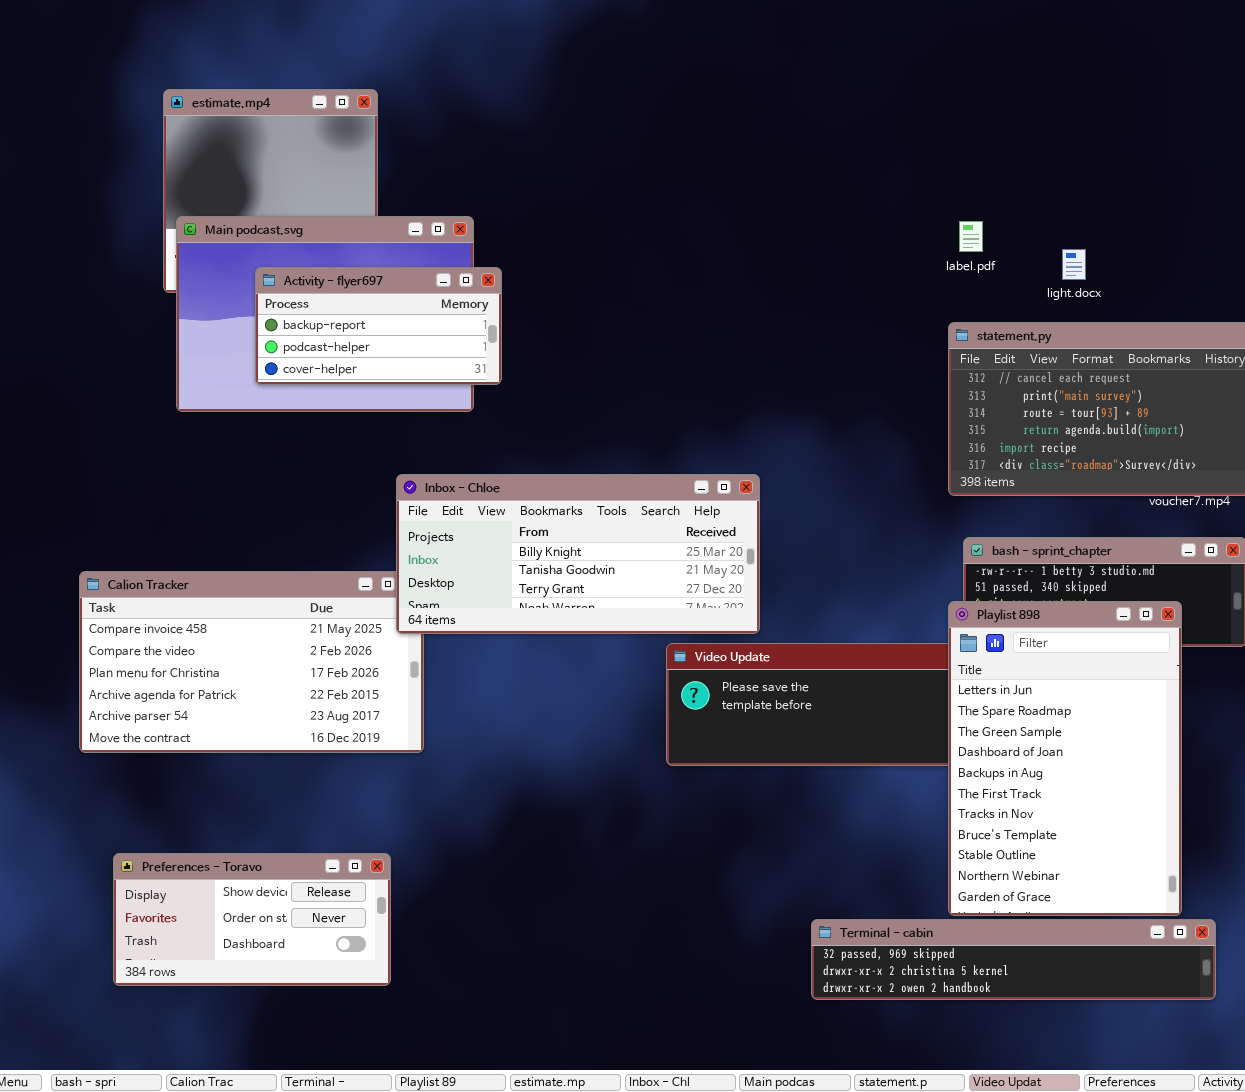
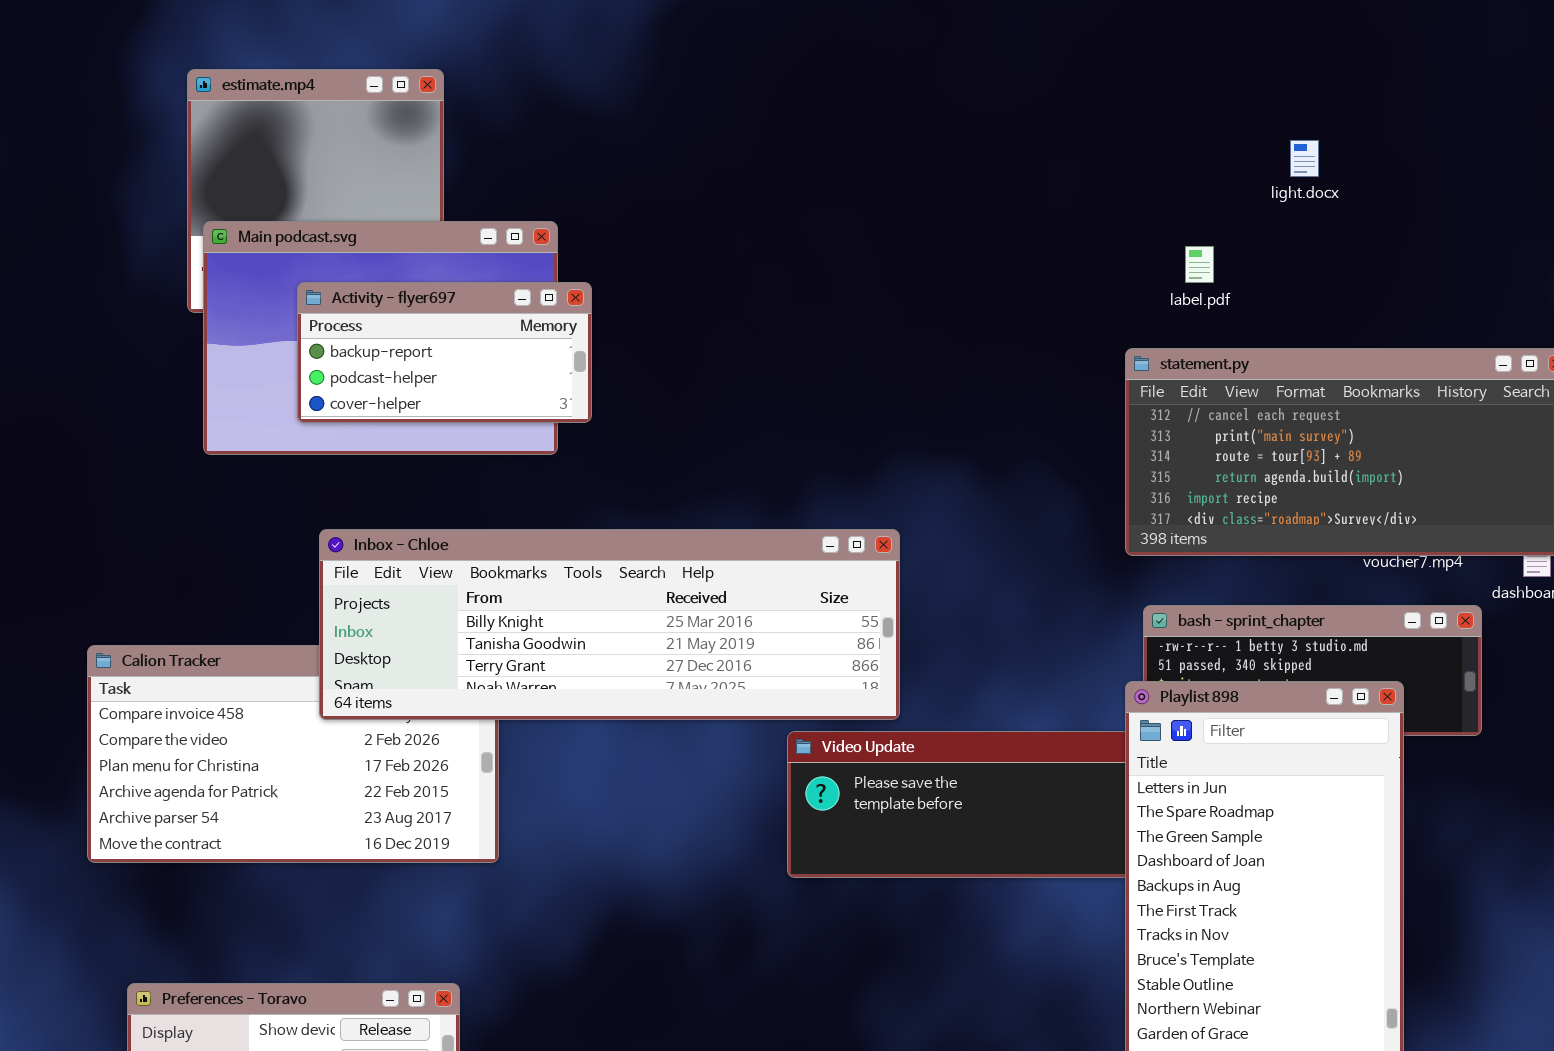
label.pdf: [959,221,983,252] -> [1185,246,1214,283], moved
light.docx: [1062,249,1086,280] -> [1290,140,1319,177], moved
Inbox - Chloe: [396,474,760,634] -> [319,529,900,720], resized

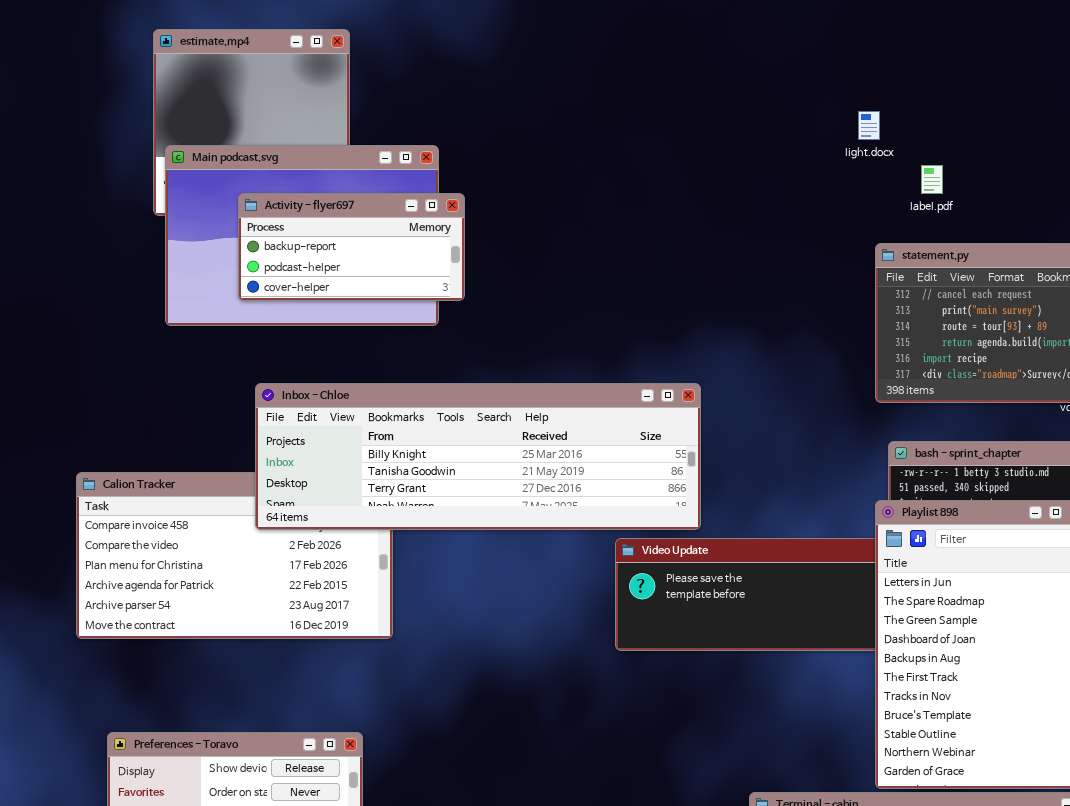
light.docx: [1290,140,1319,177] -> [858,111,880,140], moved

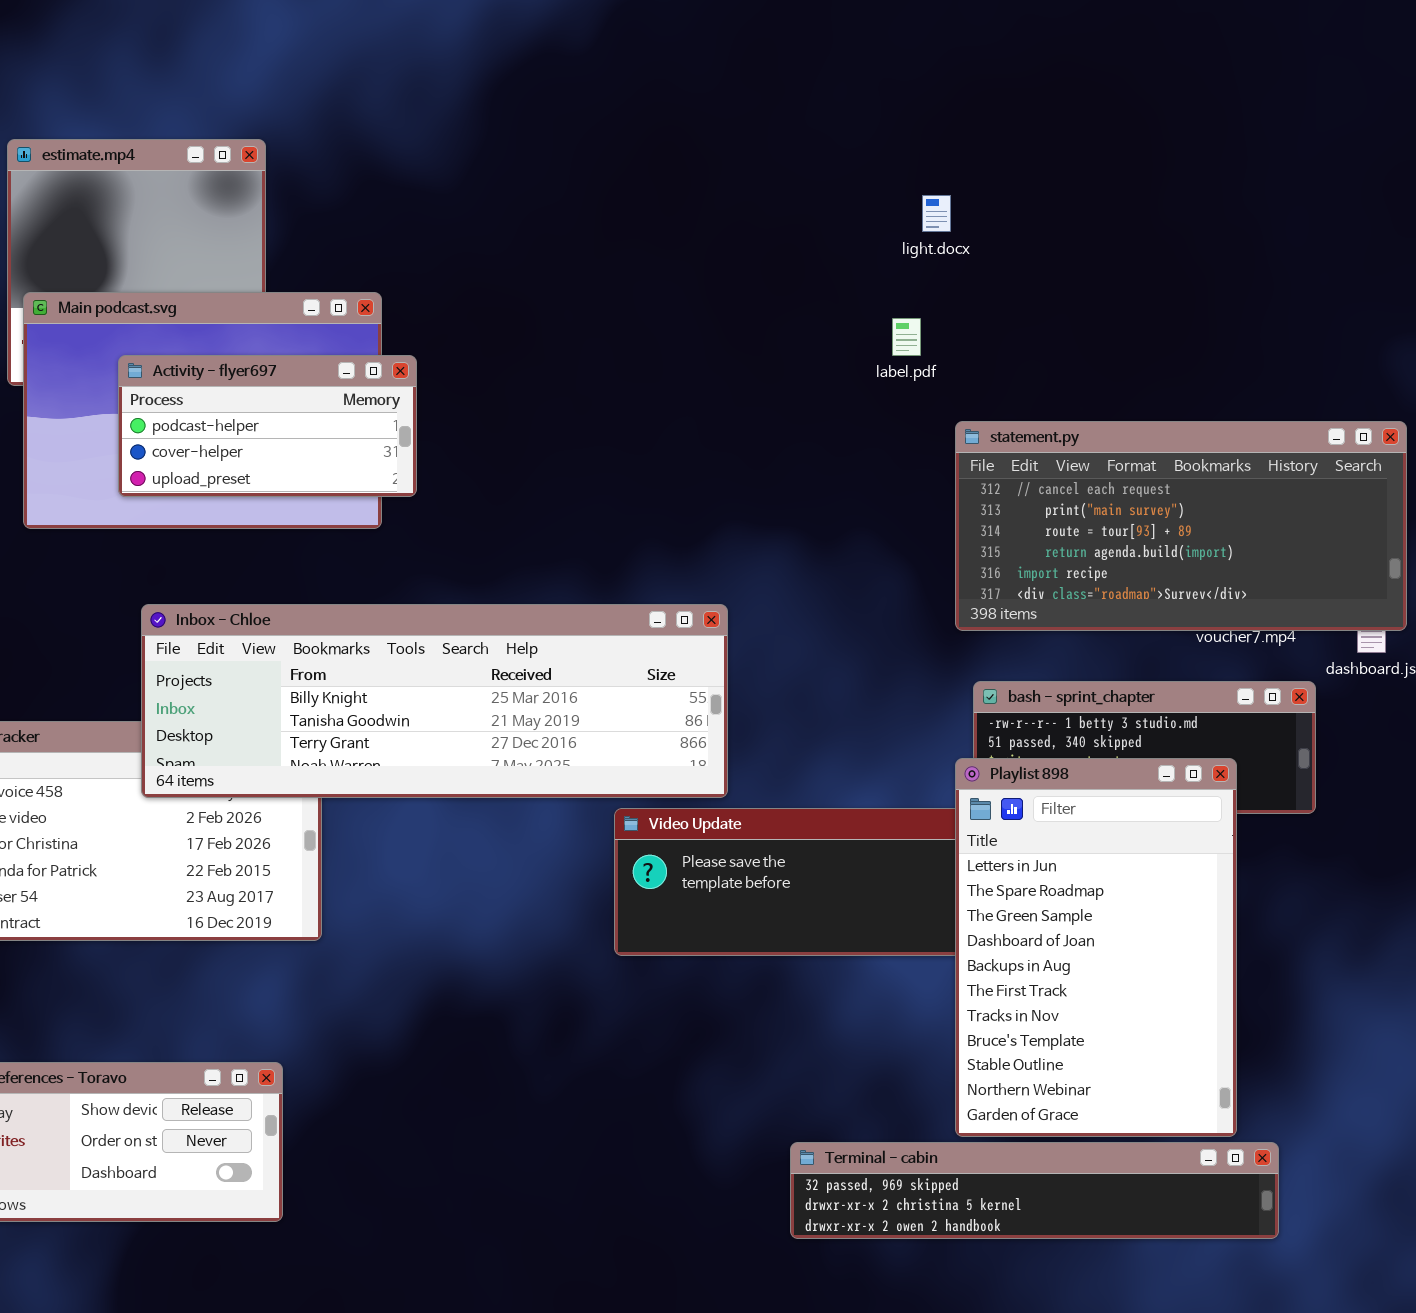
light.docx: [858,111,880,140] -> [922,195,951,232], moved
label.pdf: [921,165,943,194] -> [892,318,921,356], moved
Activity - flyer697: [238,193,465,301] -> [118,355,417,497], scrolled down 1 row

